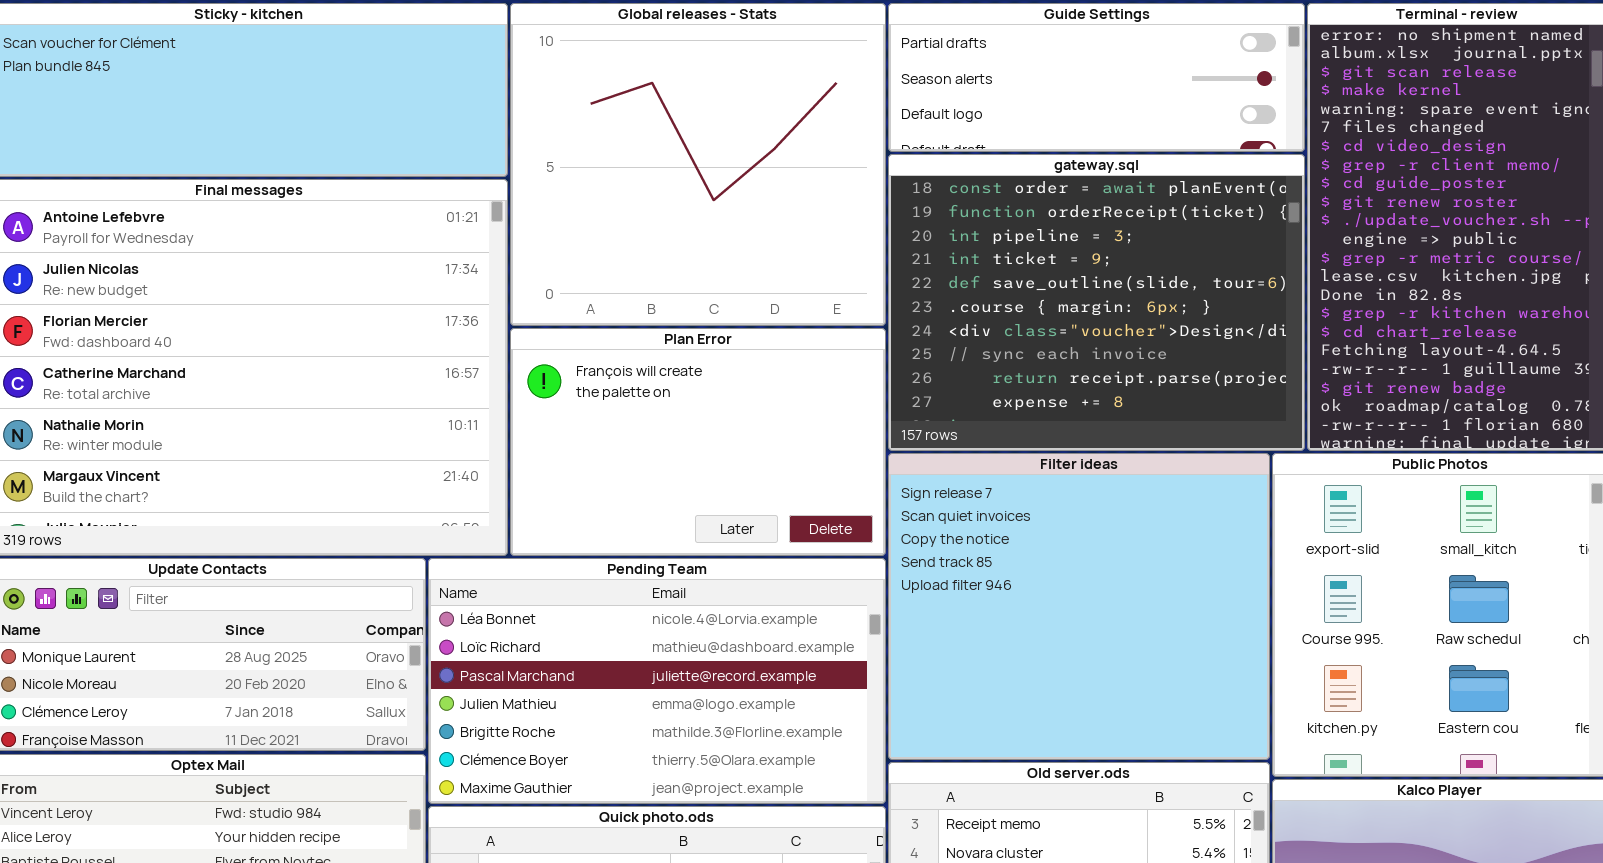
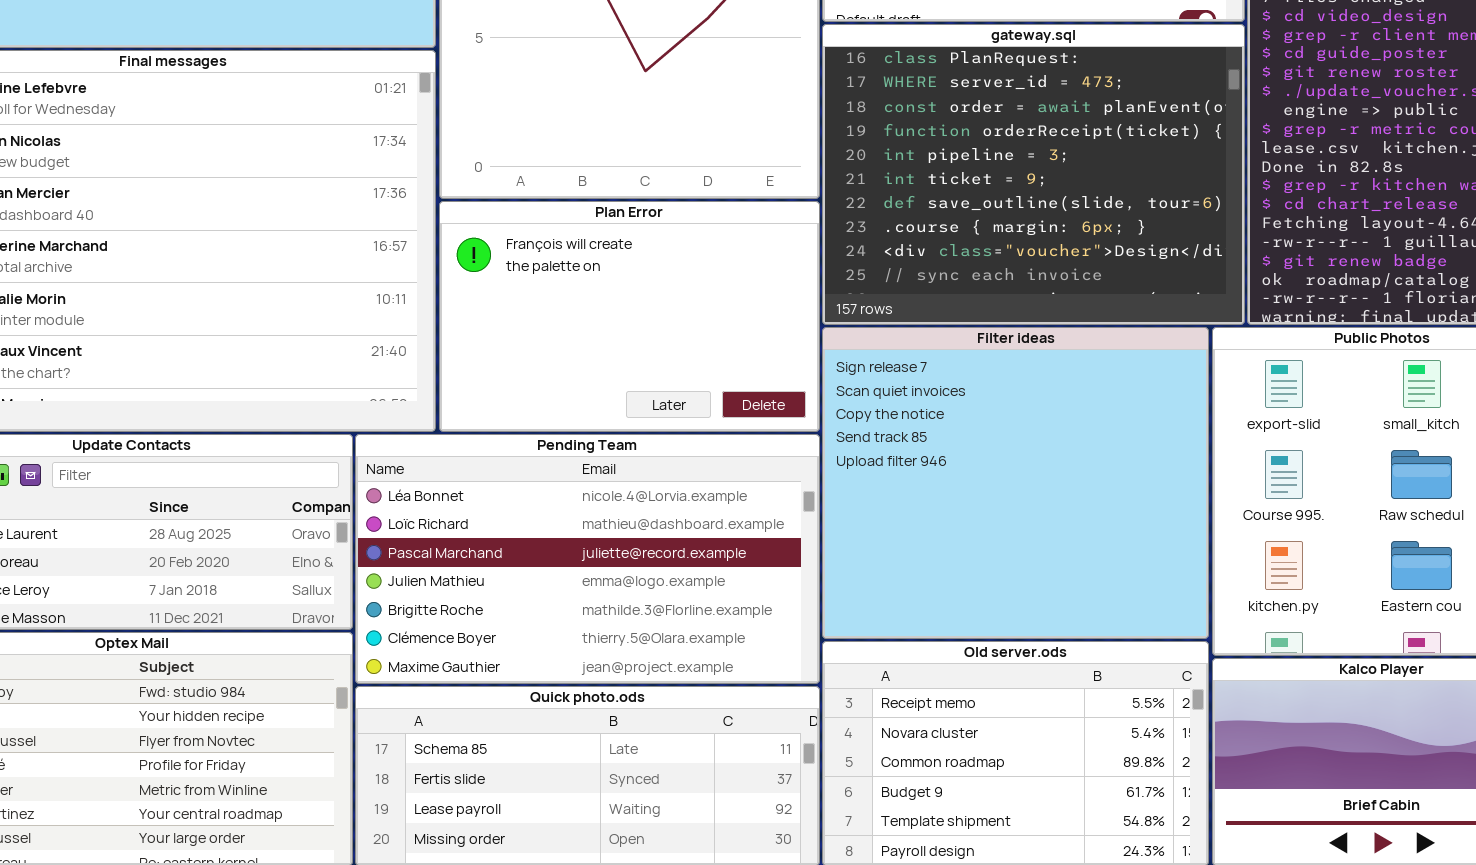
gateway.sql: [888,154,1305,451] -> [822,24,1245,325], scrolled up 2 rows

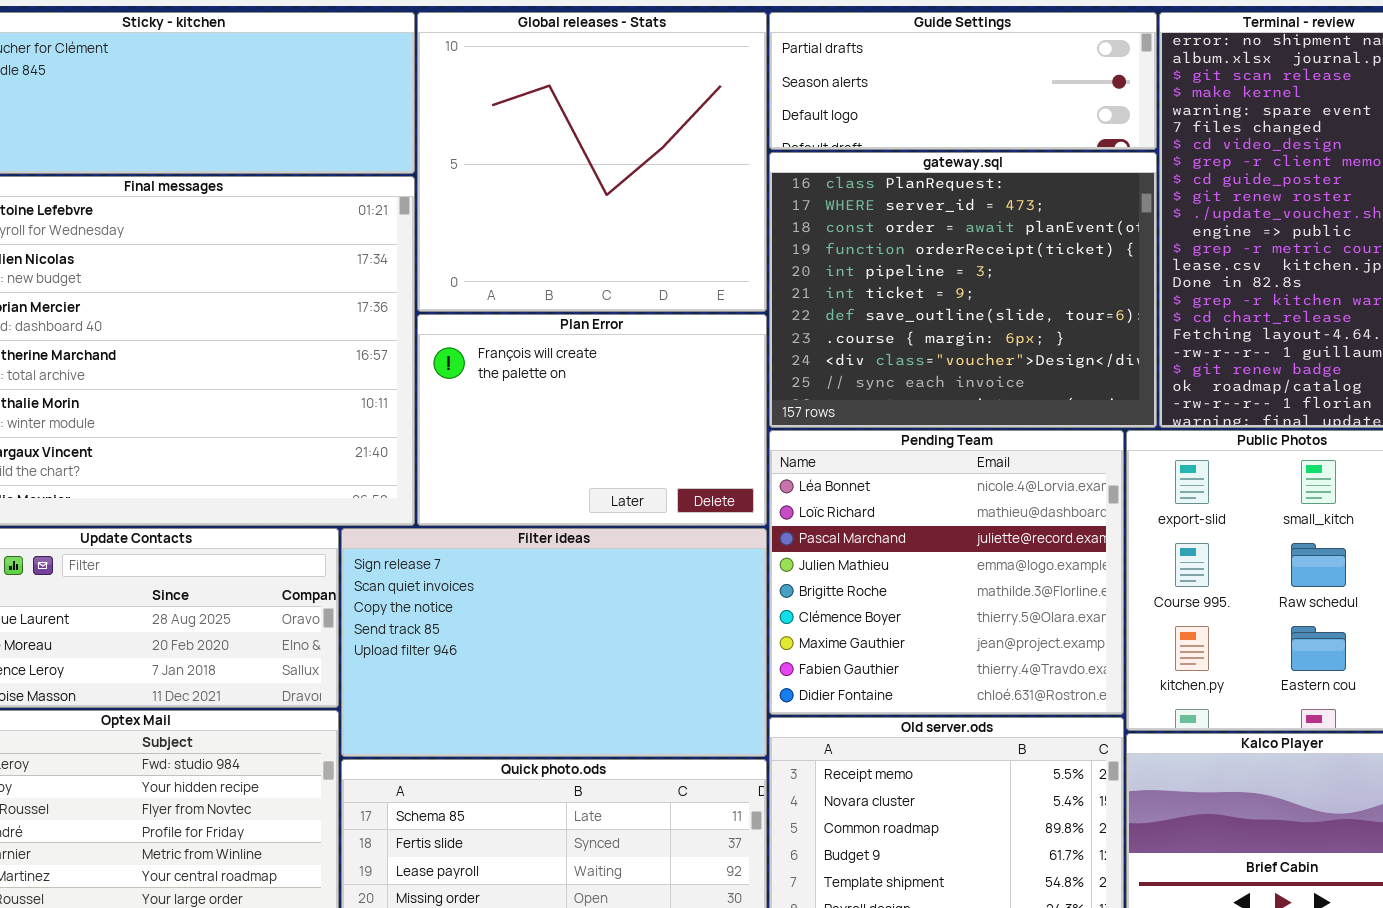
Filter ideas: [822,327,1209,639] -> [341,528,767,757], moved, resized
Pending Team: [355,434,820,684] -> [769,430,1124,715], moved, resized

